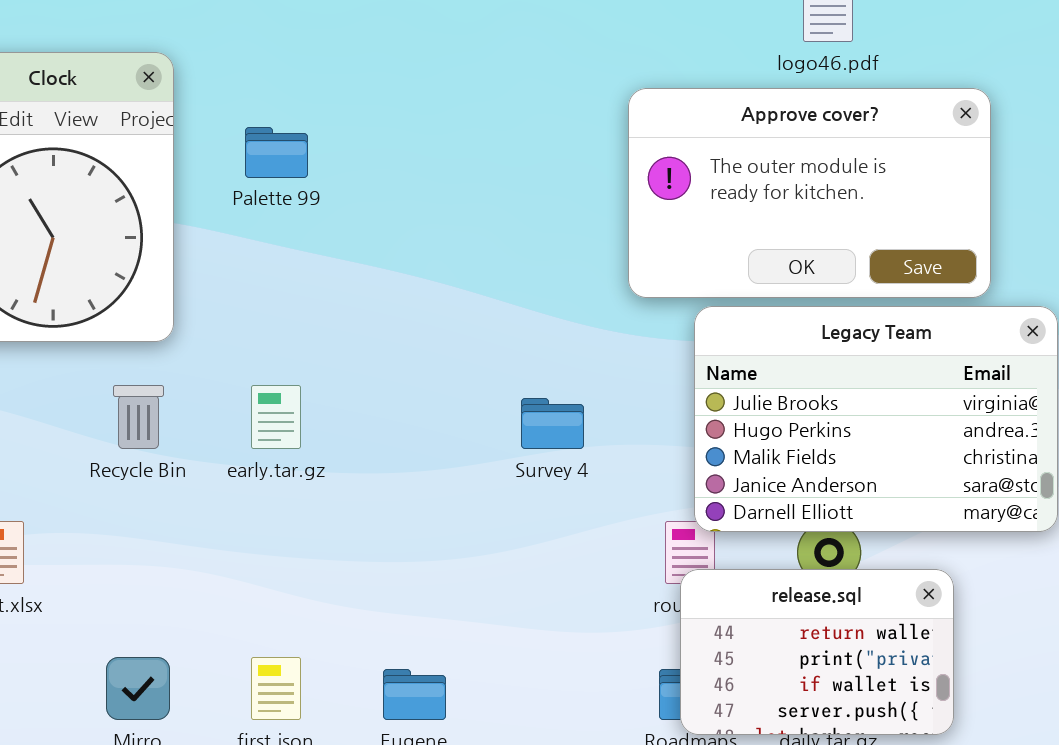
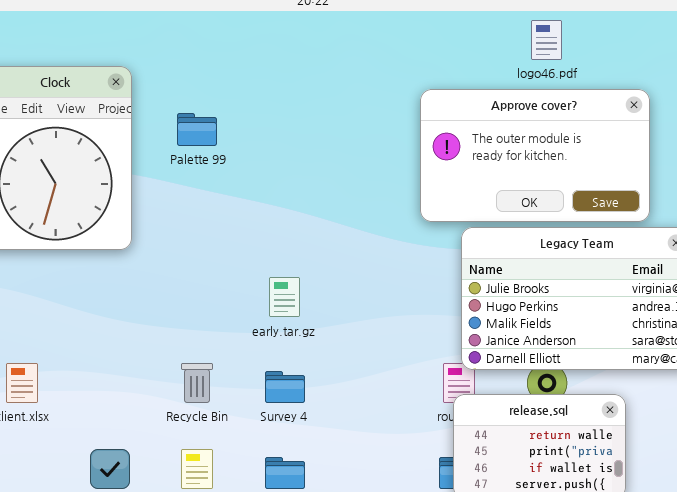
Recycle Bin: [113,385,164,449] -> [181,363,213,403], moved
early.tar.gz: [251,385,301,449] -> [269,277,300,317], moved
Survey 4: [521,398,584,449] -> [265,371,305,403], moved

